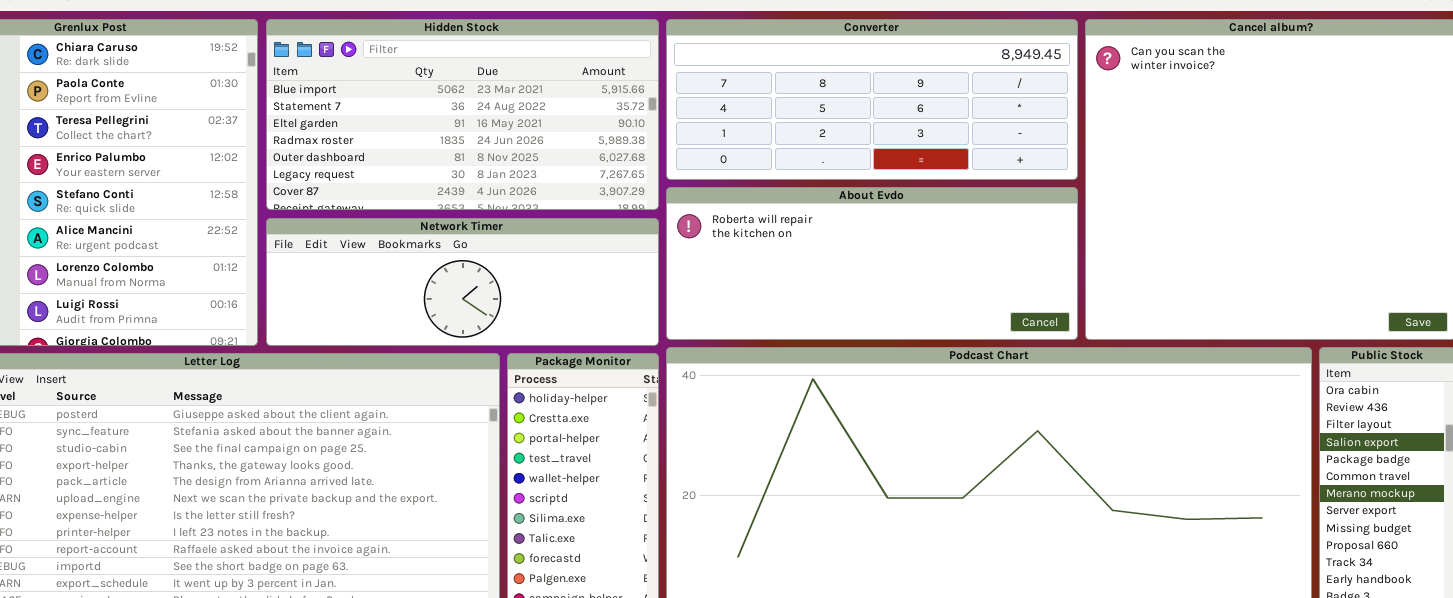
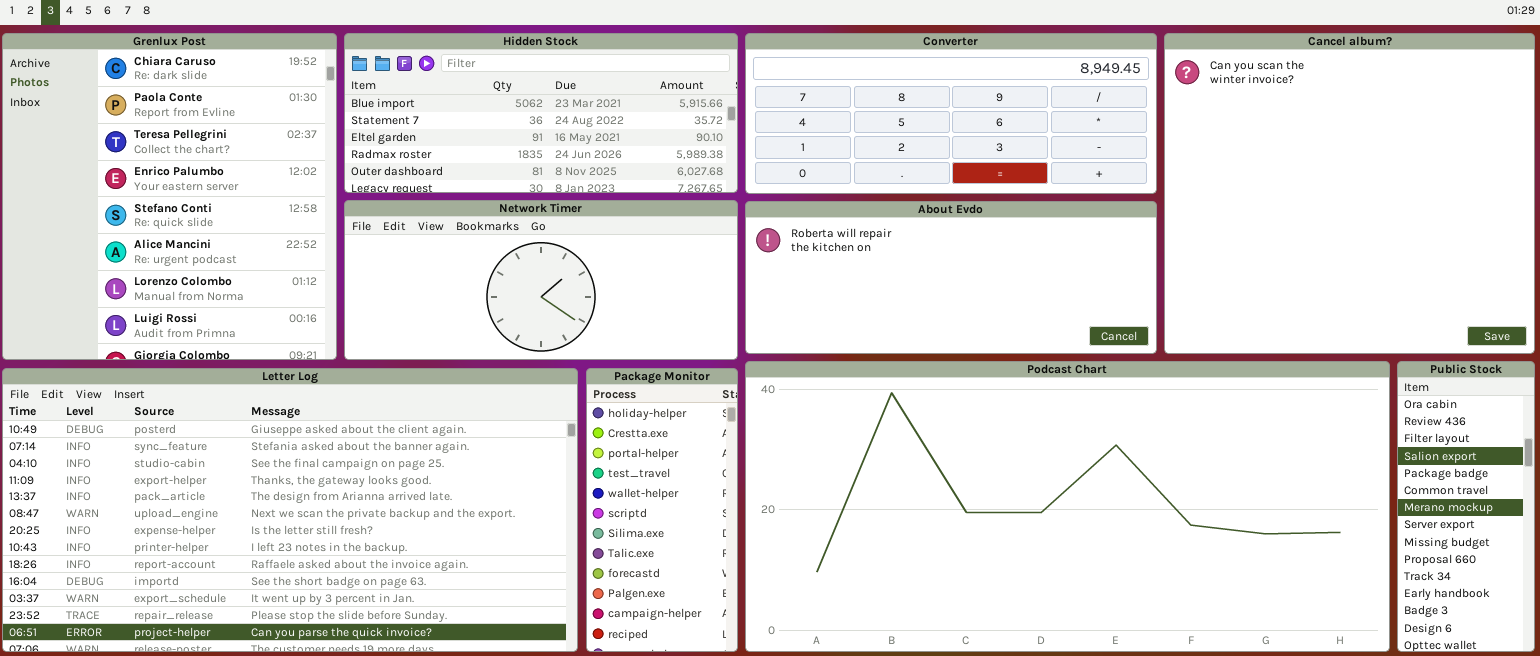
Hidden Stock: [266,19,659,210] -> [344,33,738,193], resized
Network Timer: [266,218,659,346] -> [344,200,738,360], resized

